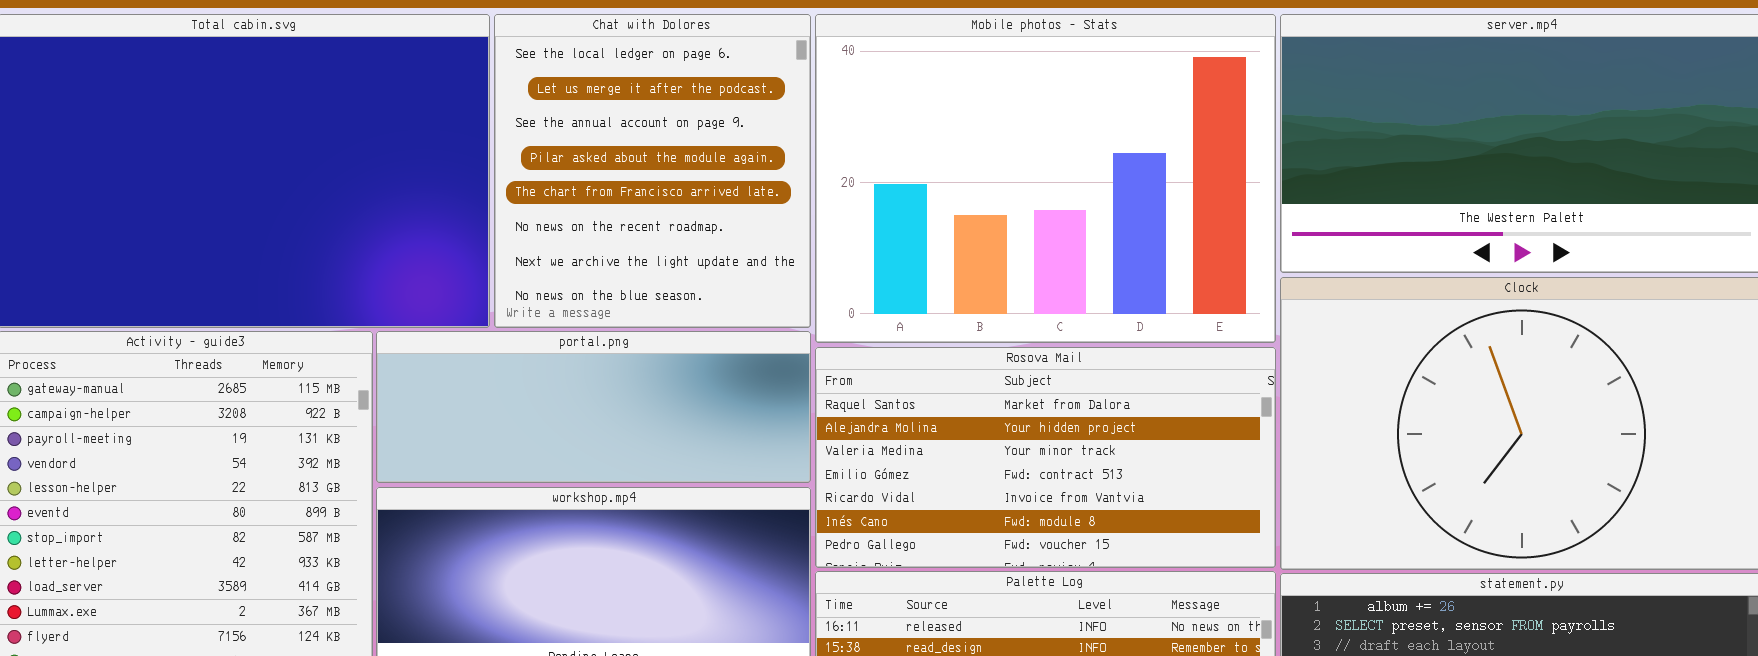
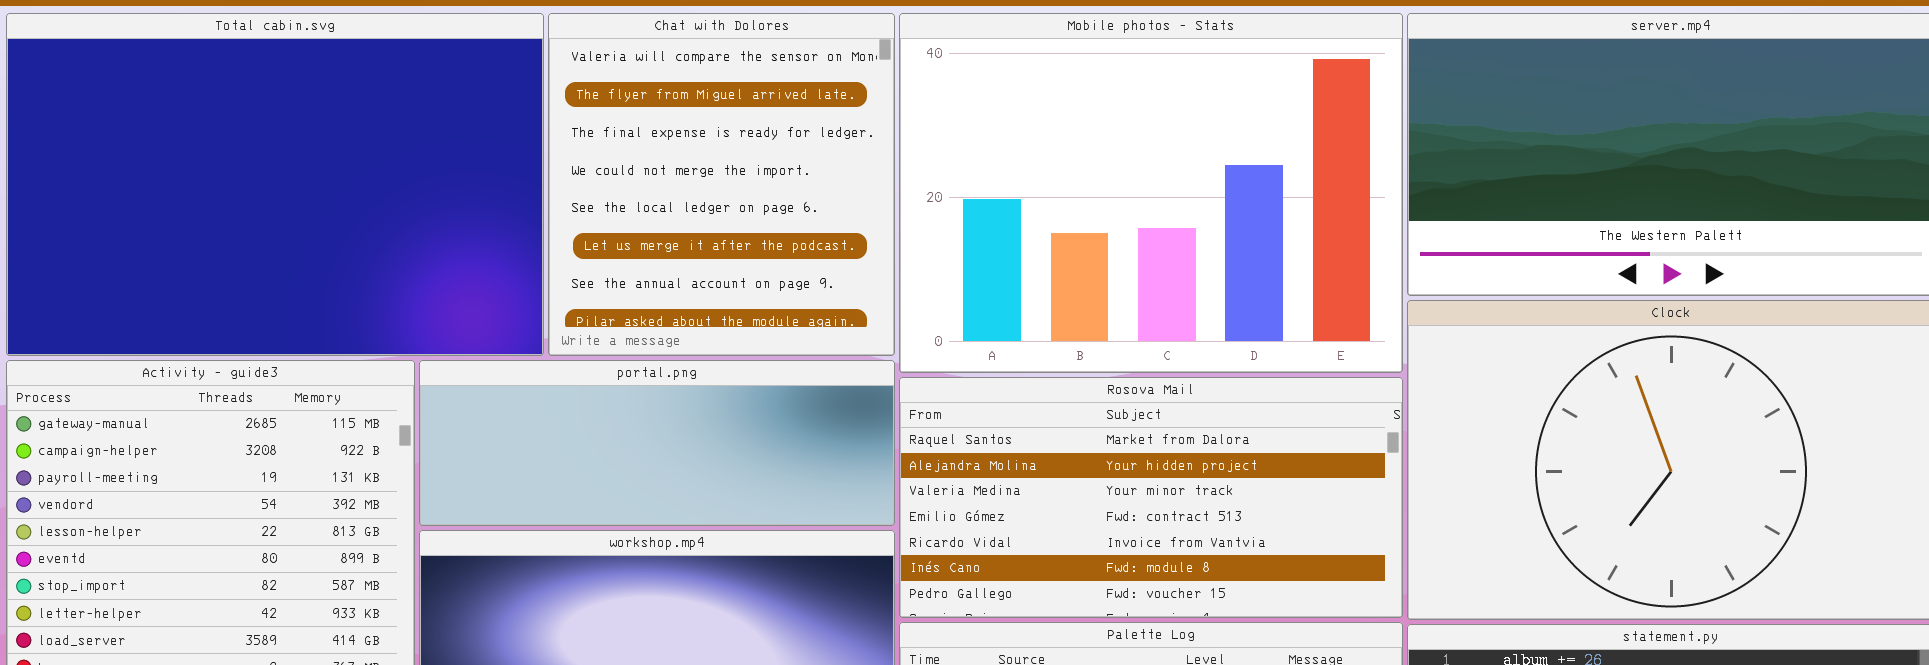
Chat with Dolores: [494,14,811,328] -> [548,13,895,356], scrolled up 4 rows

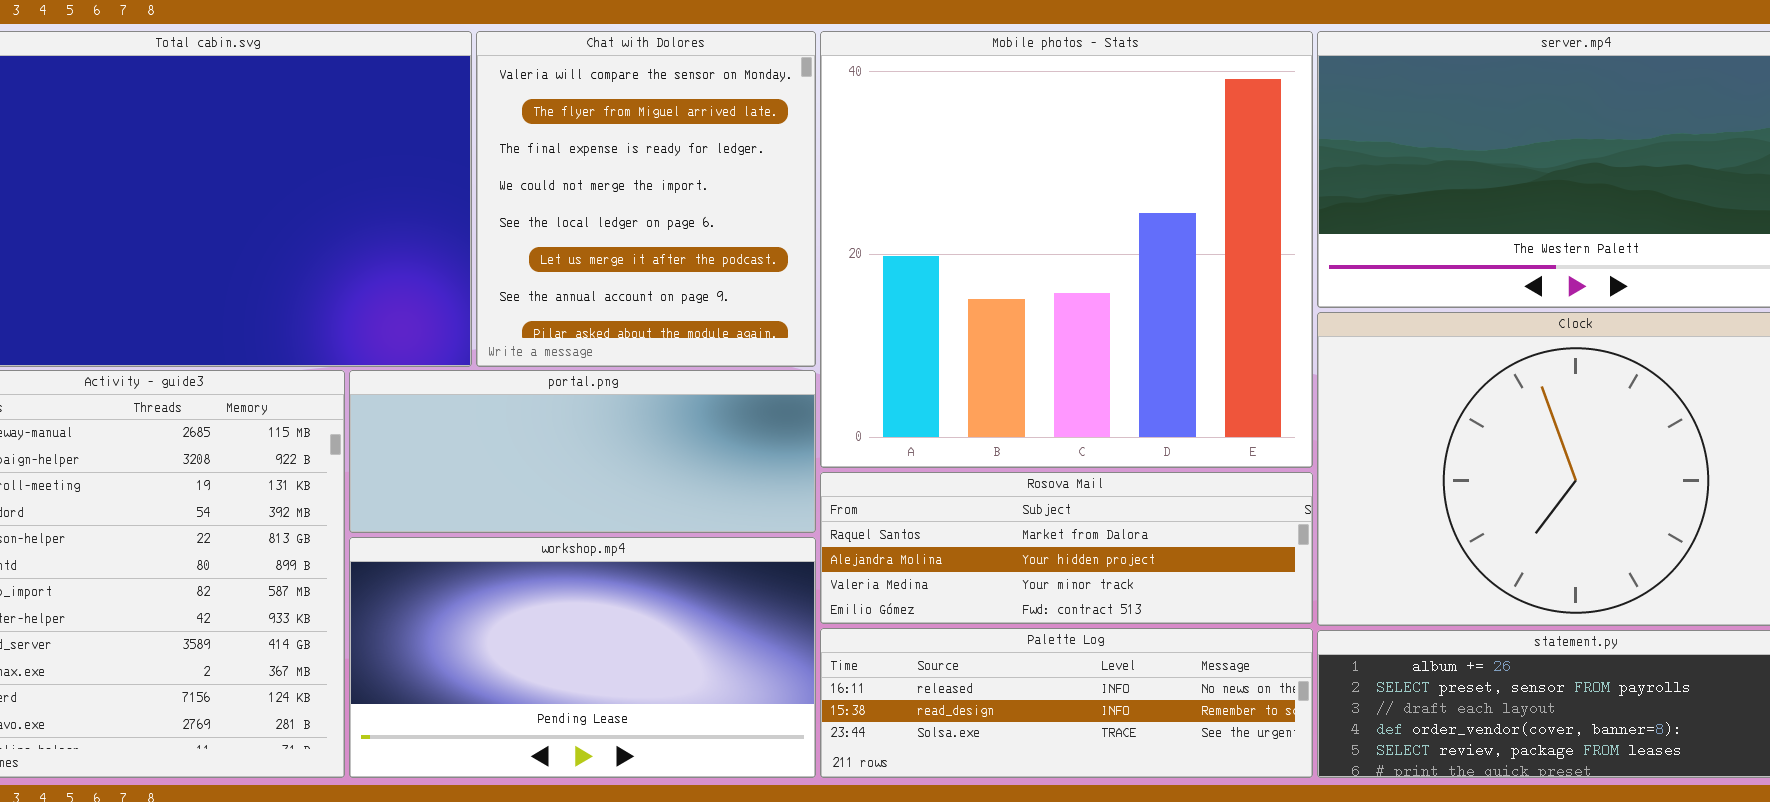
Mobile photos - Stats: [899,13,1403,373] -> [820,31,1313,468], resized
Rosova Mail: [899,377,1403,618] -> [820,472,1313,624], resized

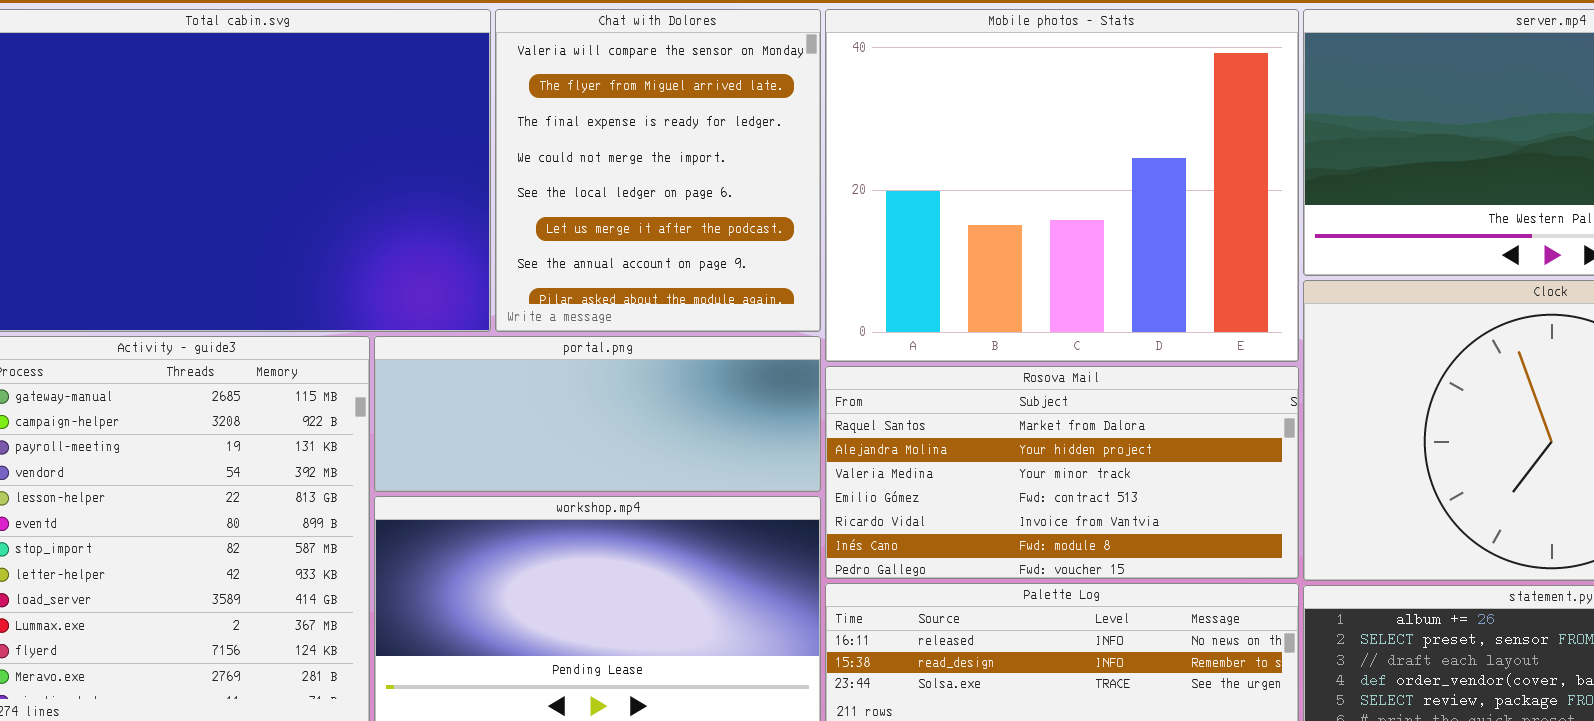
Mobile photos - Stats: [820,31,1313,468] -> [825,9,1299,362], resized
Rosova Mail: [820,472,1313,624] -> [825,366,1299,579], resized

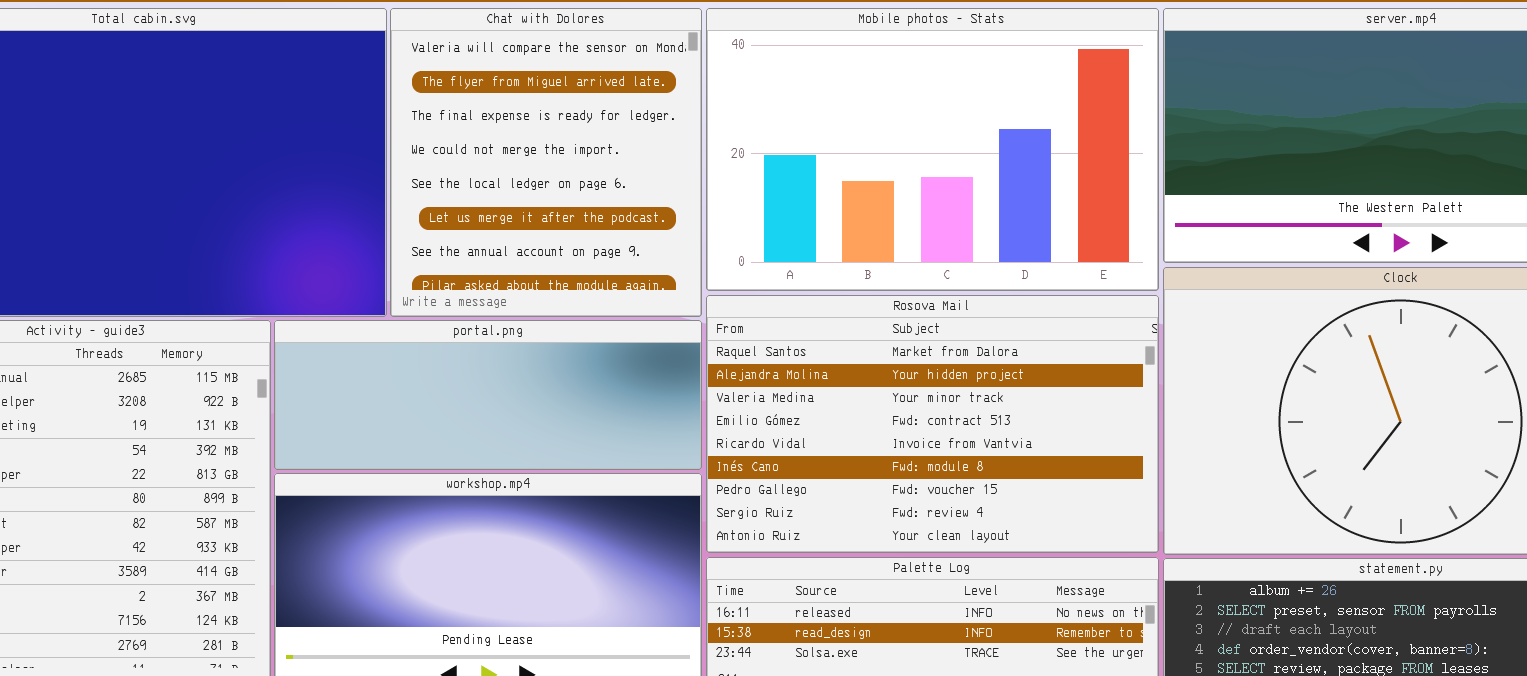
Mobile photos - Stats: [825,9,1299,362] -> [706,8,1159,291], resized
Rosova Mail: [825,366,1299,579] -> [706,295,1159,553], resized

